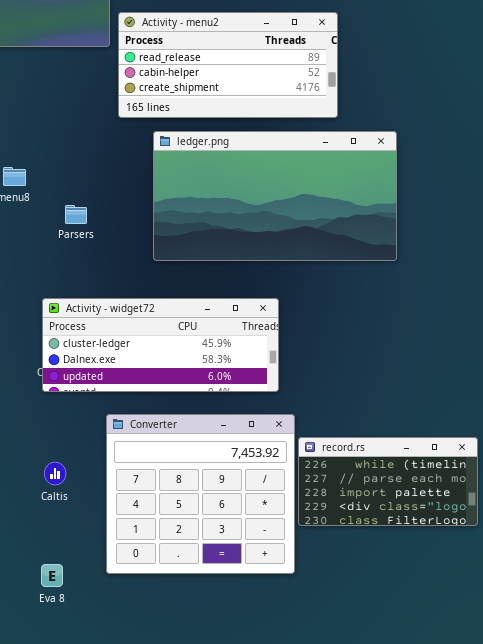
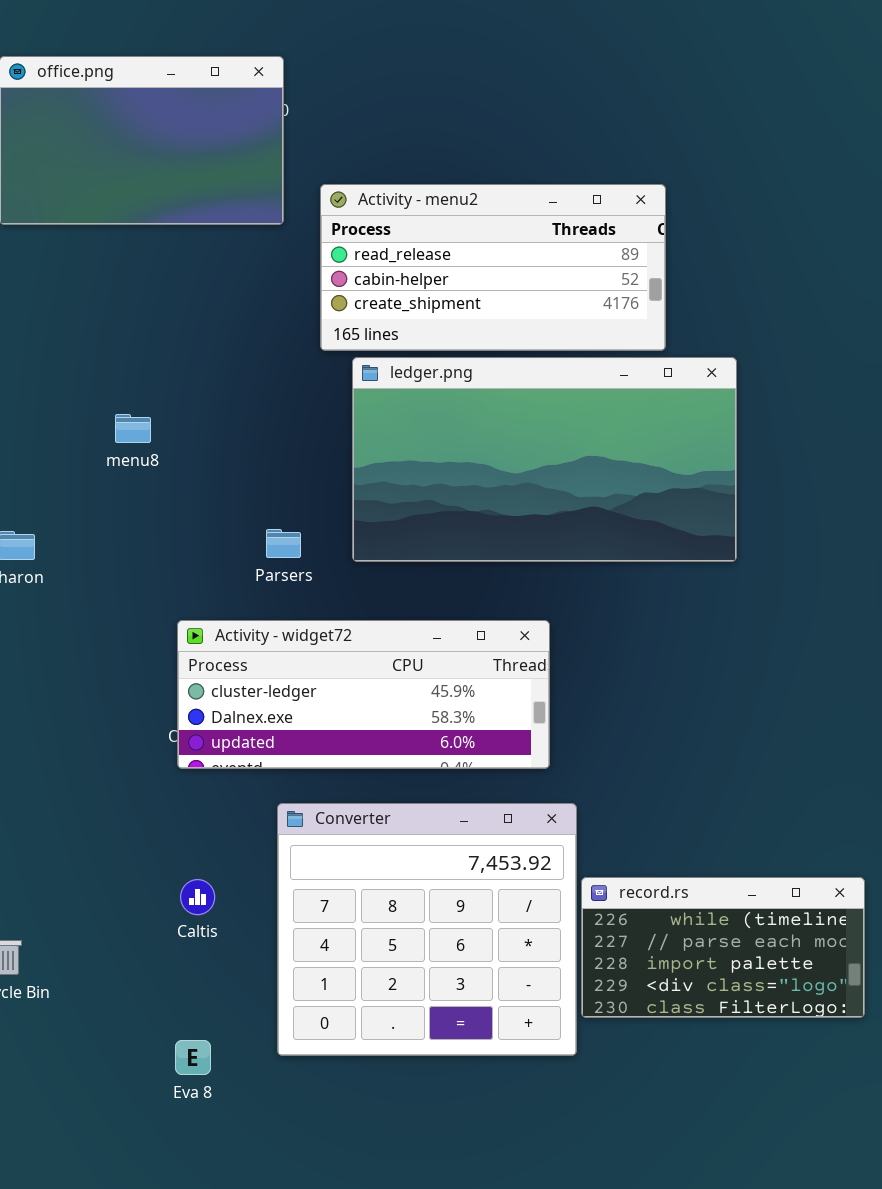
Activity - menu2: [118,12,338,118] -> [320,184,666,351], moved
Parsers: [65,205,87,224] -> [266,529,301,558], moved
record.rs: [298,437,478,526] -> [581,877,865,1018], moved

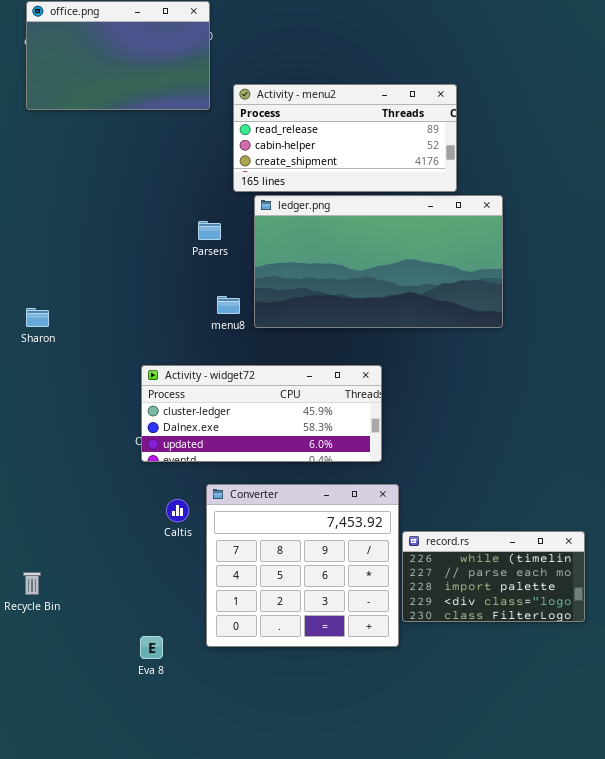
menu8: [115,414,151,443] -> [217,296,240,314], moved
Parsers: [266,529,301,558] -> [198,221,221,240], moved
Caltis: [180,879,215,915] -> [166,499,189,522], moved

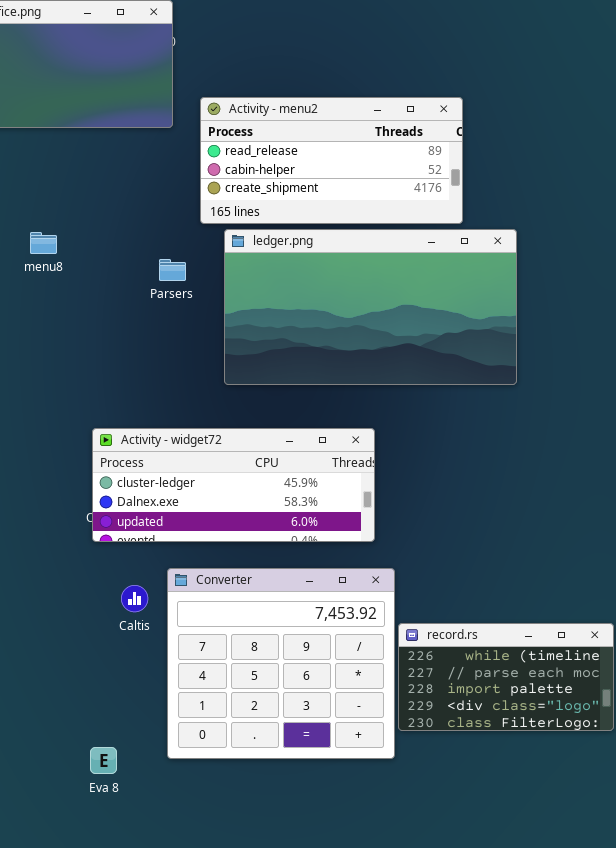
menu8: [217,296,240,314] -> [30,232,57,254], moved

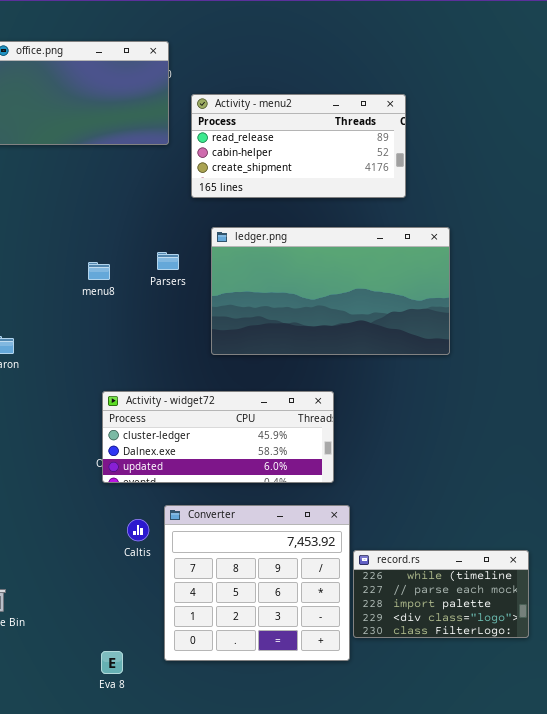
Activity - menu2: [200,97,463,224] -> [191,94,406,198], moved
menu8: [30,232,57,254] -> [88,262,110,280], moved

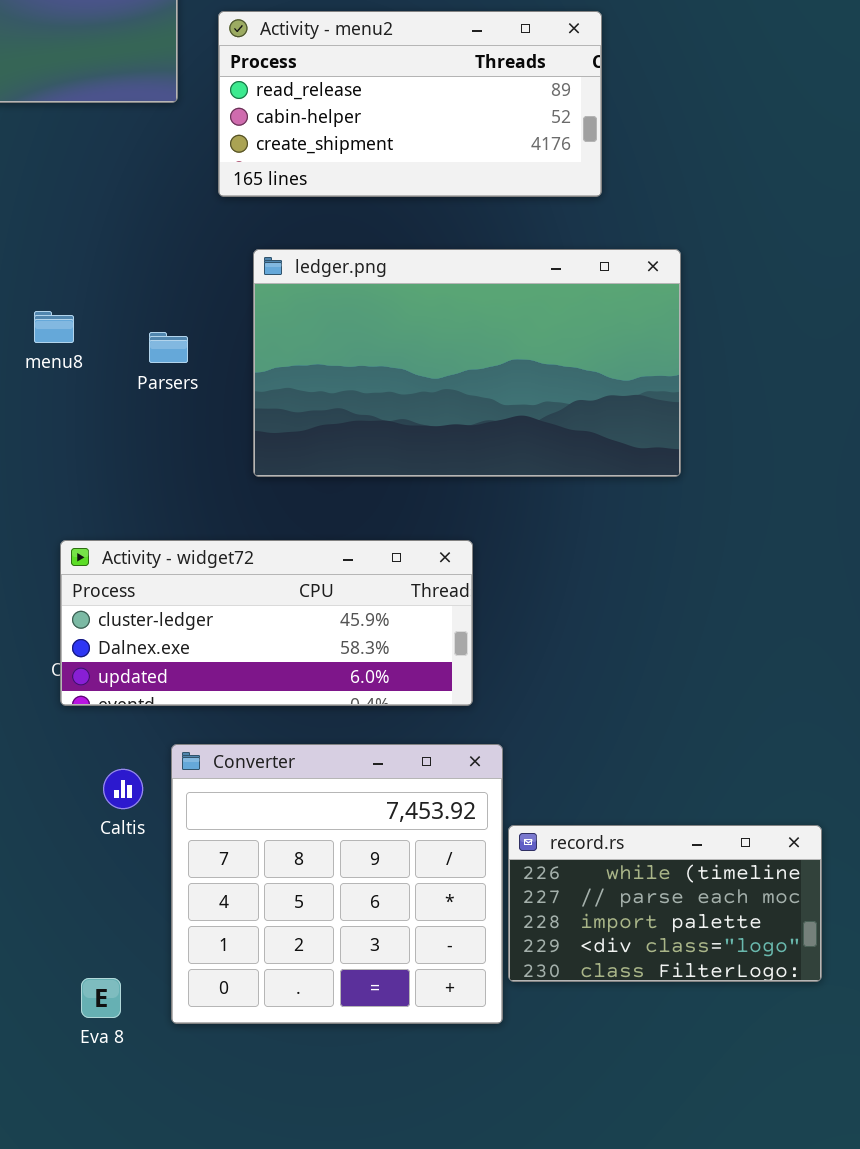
Parsers: [157,252,179,270] -> [149,332,188,363], moved
Eva 8: [101,651,123,674] -> [81,978,121,1018], moved

